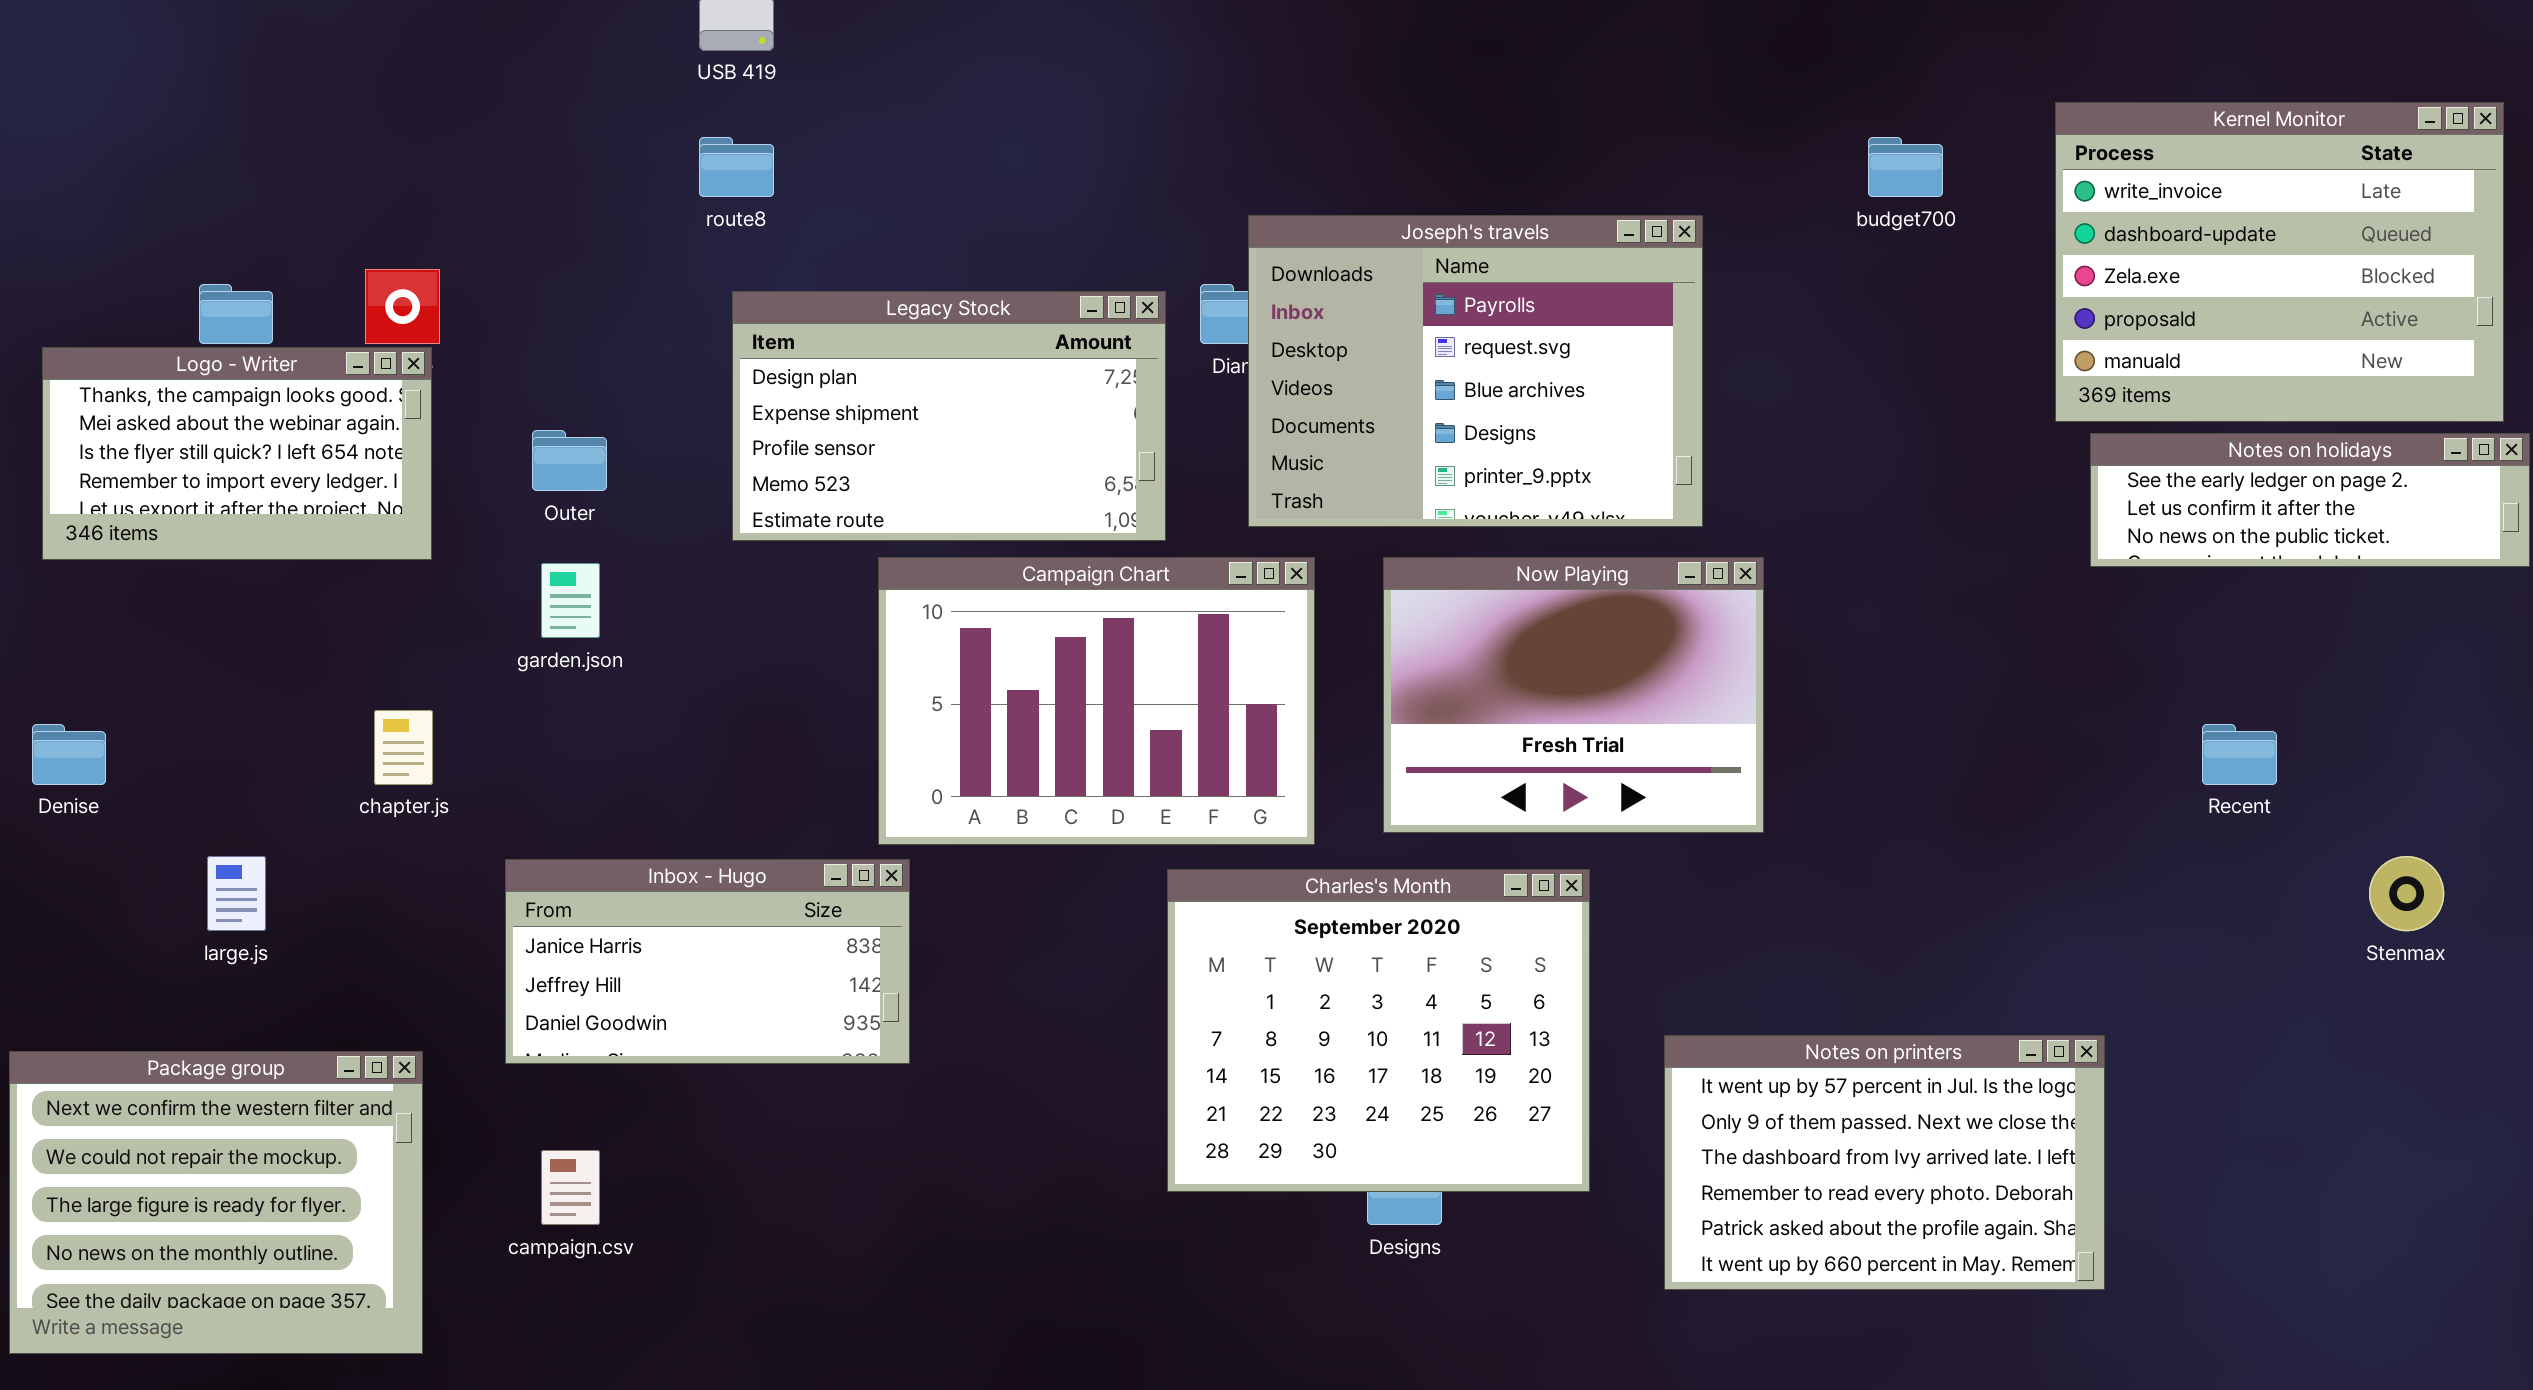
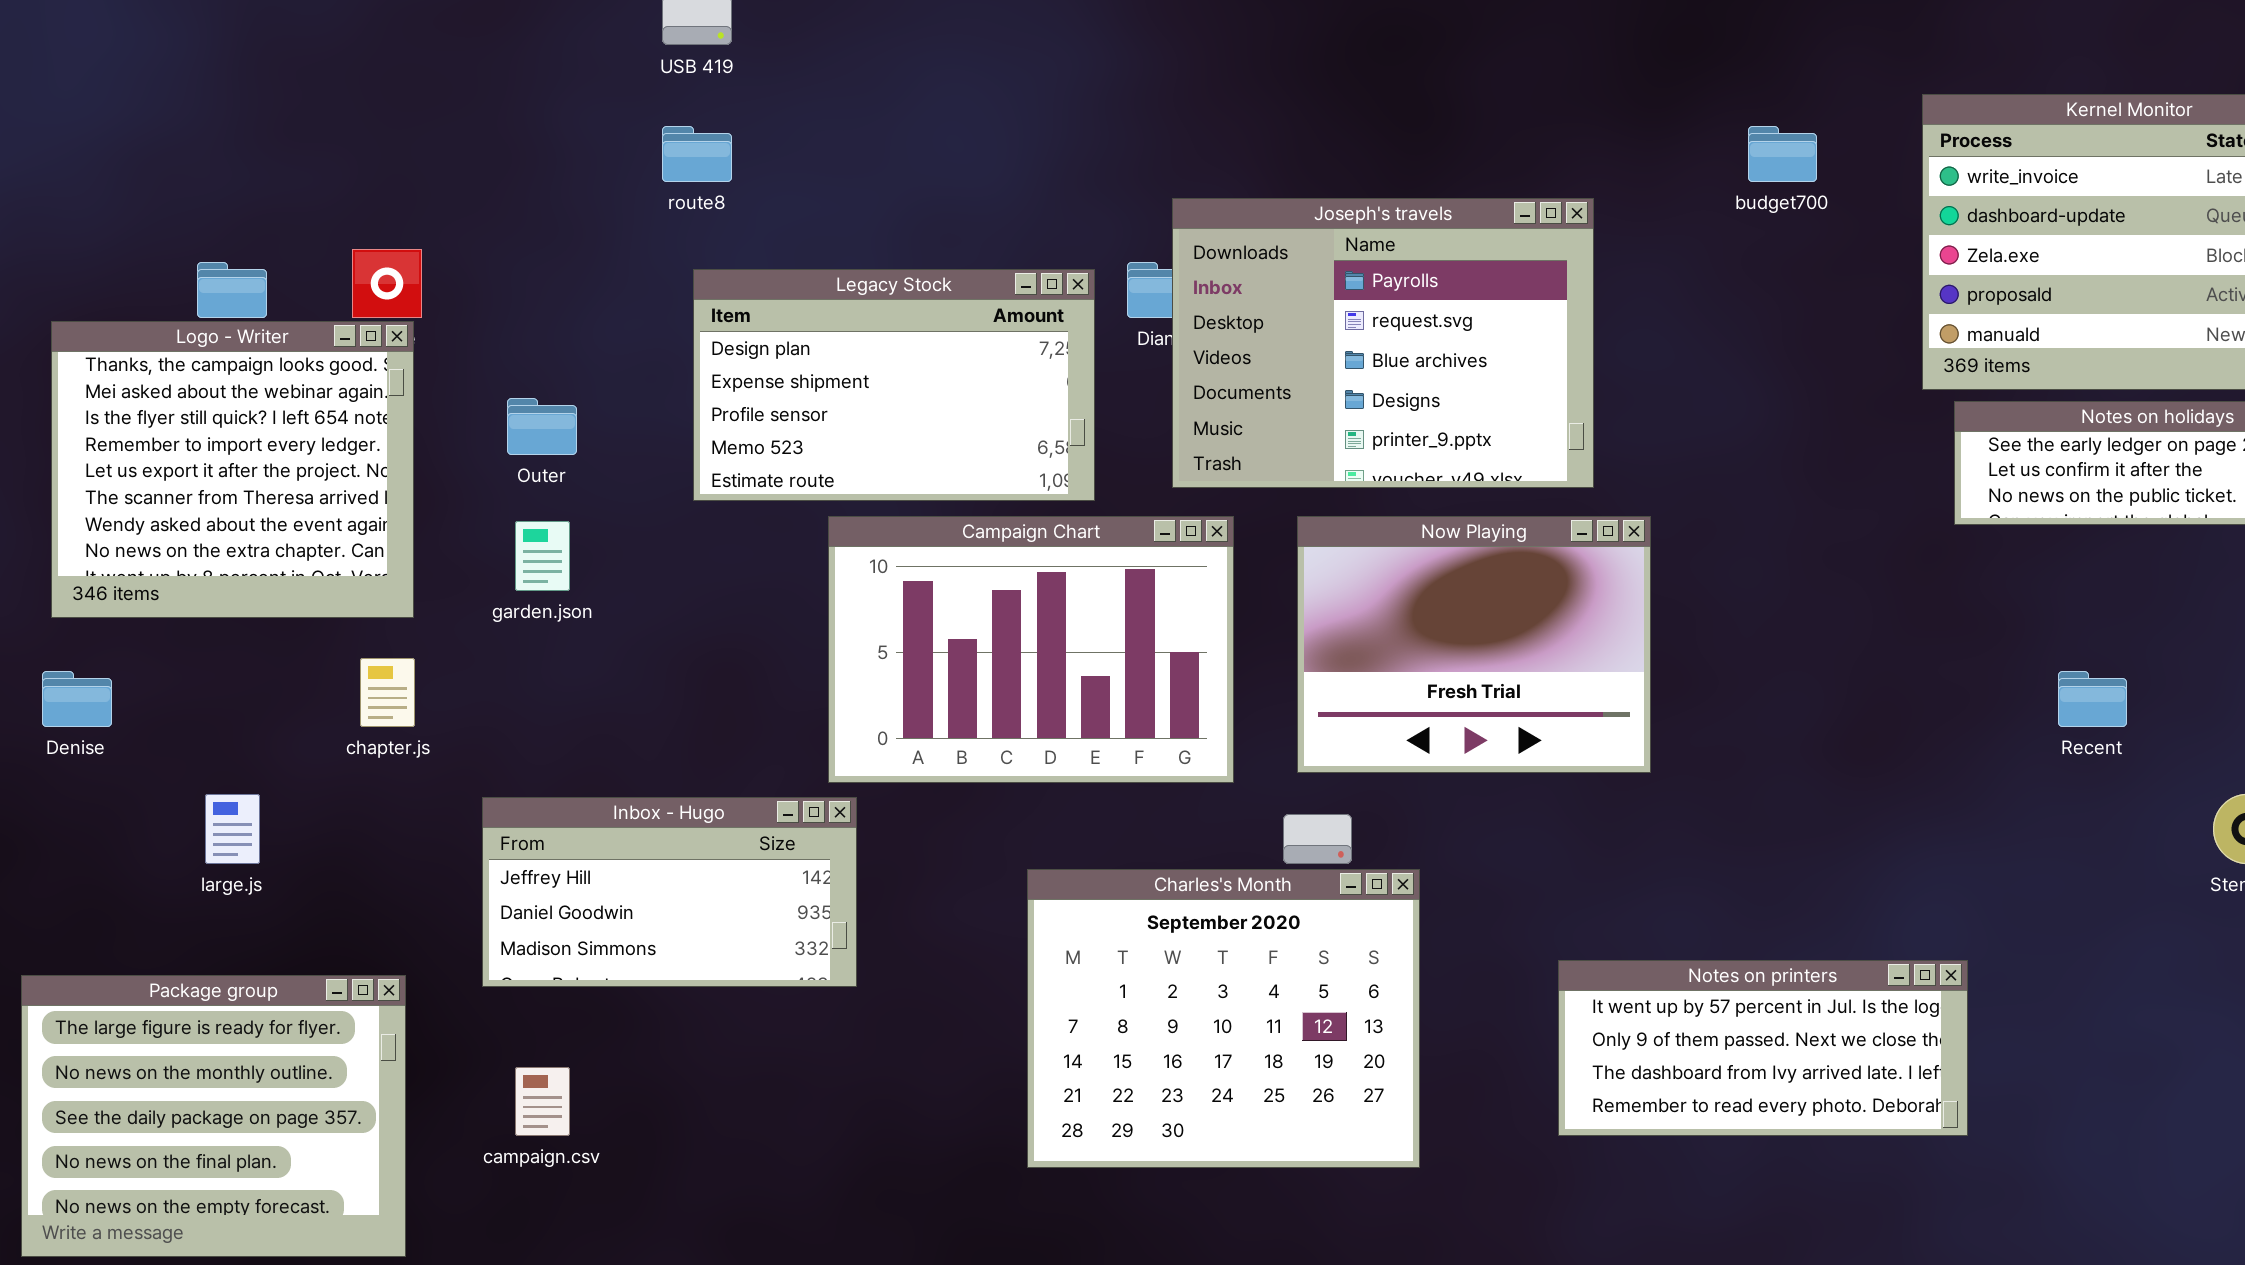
Logo - Writer: [42,347,432,560] -> [51,321,414,618], resized
Inbox - Hugo: [505,859,910,1064] -> [482,797,857,987], scrolled down 1 row
Charles's Month: [1167,869,1590,1192] -> [1027,869,1420,1168], moved
Notes on printers: [1664,1035,2105,1290] -> [1558,960,1968,1136], resized
Package group: [9,1051,423,1354] -> [21,975,406,1257], scrolled down 2 rows

